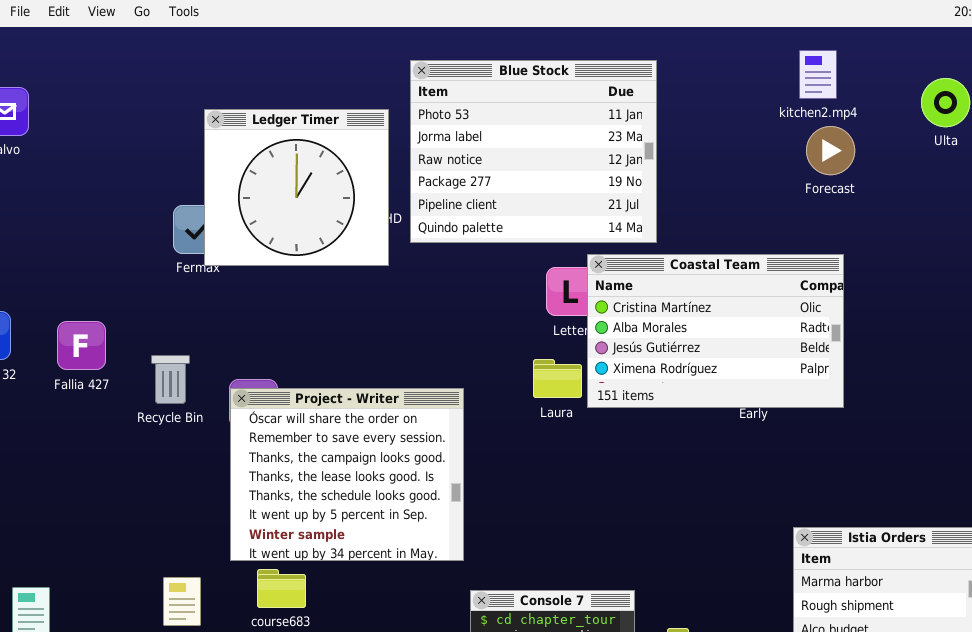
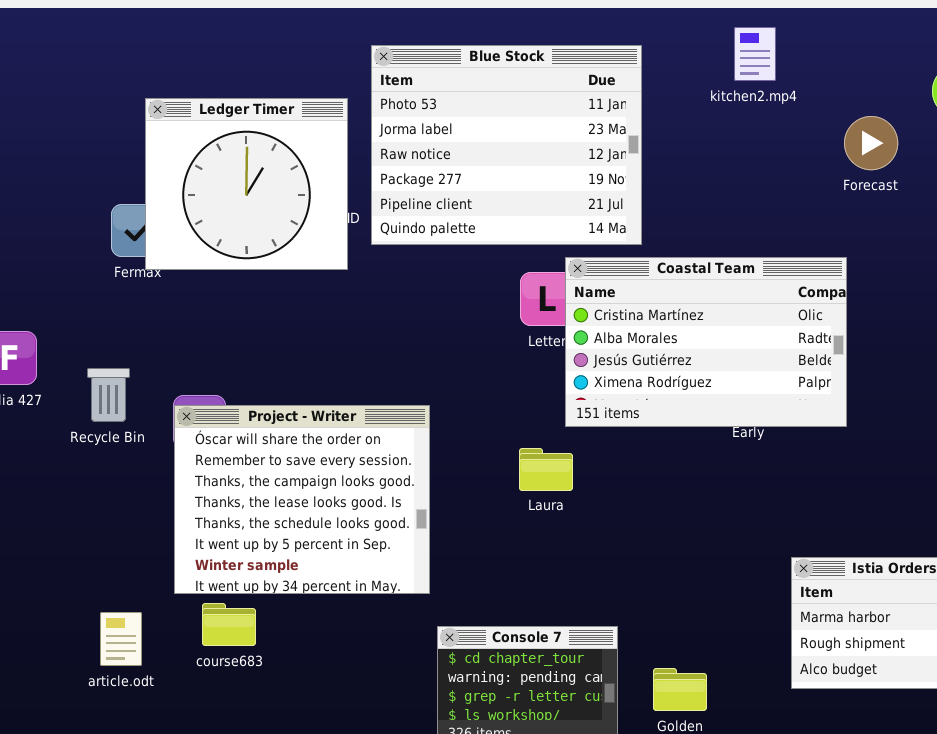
kitchen2.mp4: [799,50,837,99] -> [734,27,776,81], moved
Forecast: [806,126,855,175] -> [844,116,898,170], moved
Laura: [533,359,582,398] -> [519,448,573,491], moved

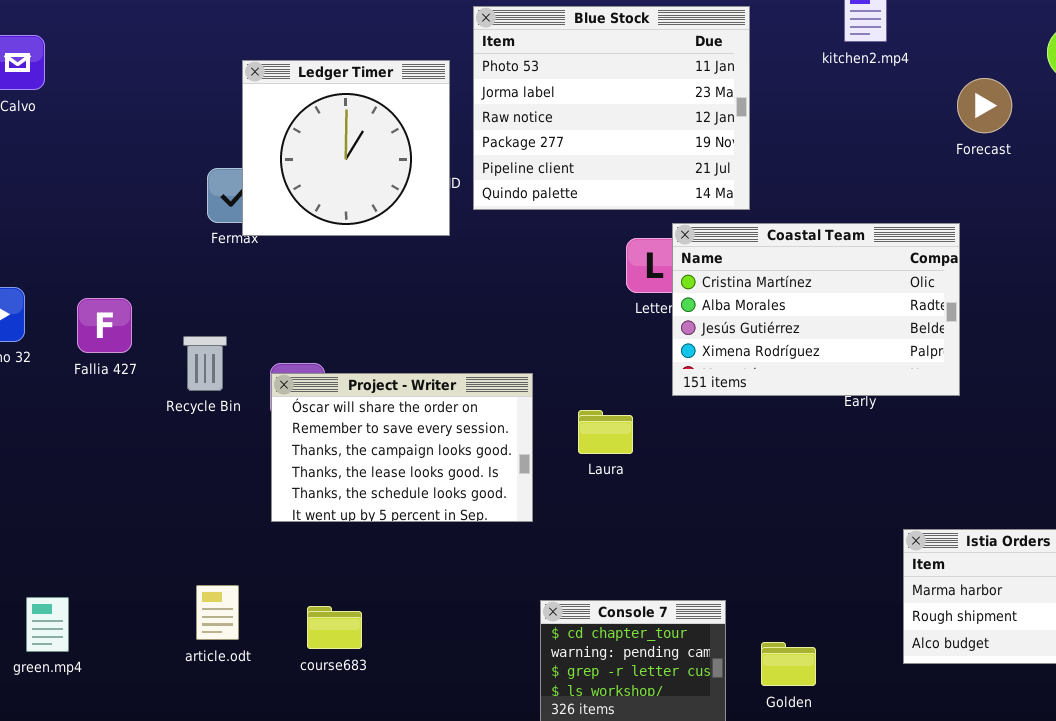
Project - Writer: [174,405,430,594] -> [271,373,533,522], resized
Laura: [519,448,573,491] -> [578,410,633,454], moved
course683: [202,603,256,646] -> [307,606,362,649], moved

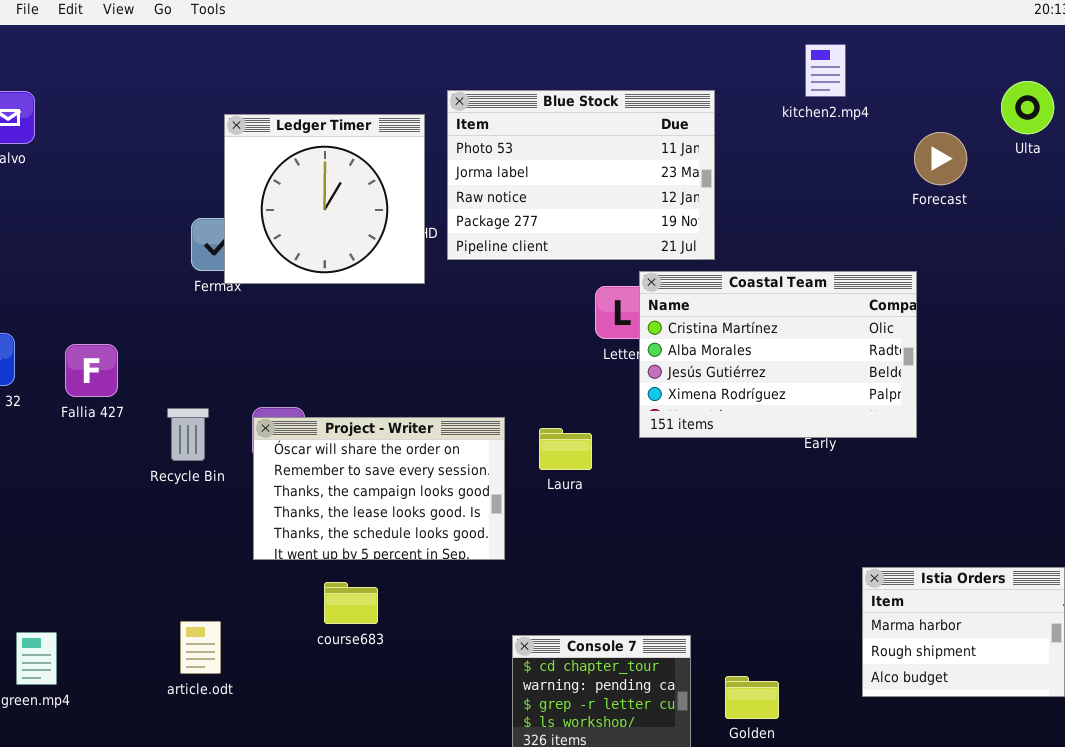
Blue Stock: [473,6,750,210] -> [447,90,715,260], resized
Recycle Bin: [183,336,227,391] -> [167,408,209,461], moved
Laura: [578,410,633,454] -> [539,428,592,470], moved
course683: [307,606,362,649] -> [324,582,378,624], moved

